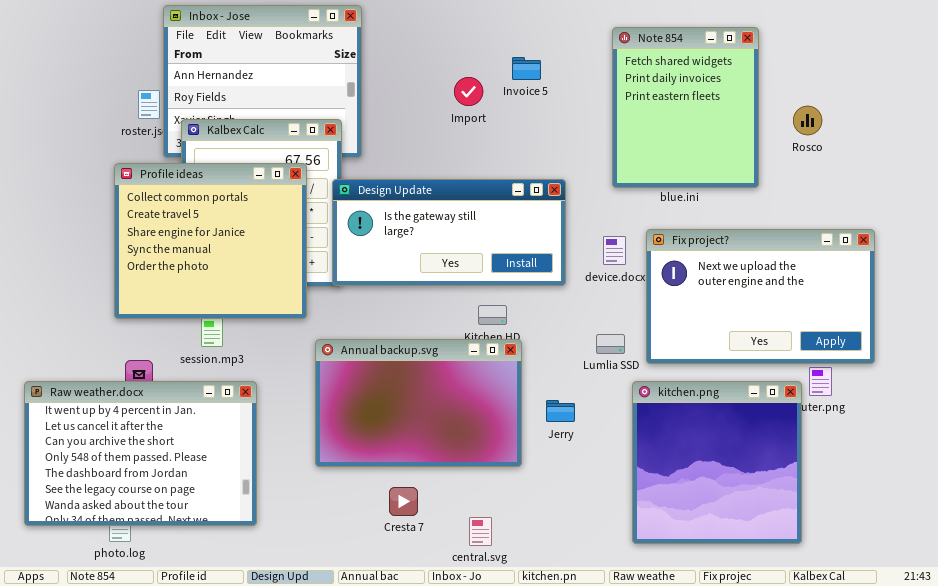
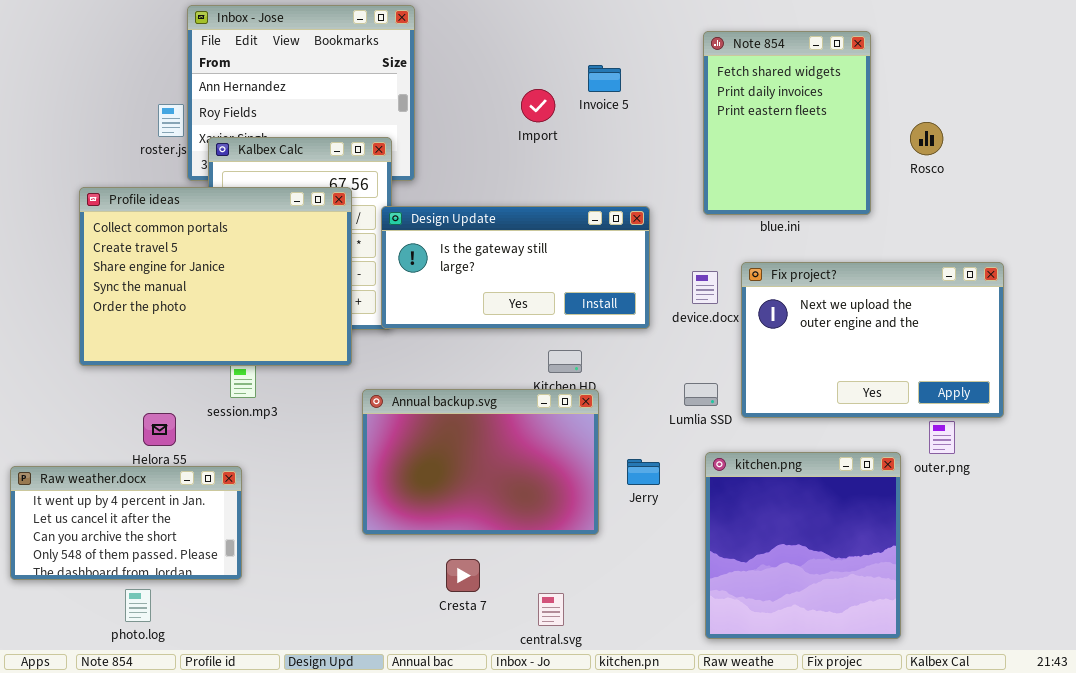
Profile ideas: [114,163,307,319] -> [79,187,352,366], resized
Raw weather.docx: [24,381,257,526] -> [10,466,242,580], moved, resized
kitchen.png: [632,381,802,544] -> [705,452,901,639], moved

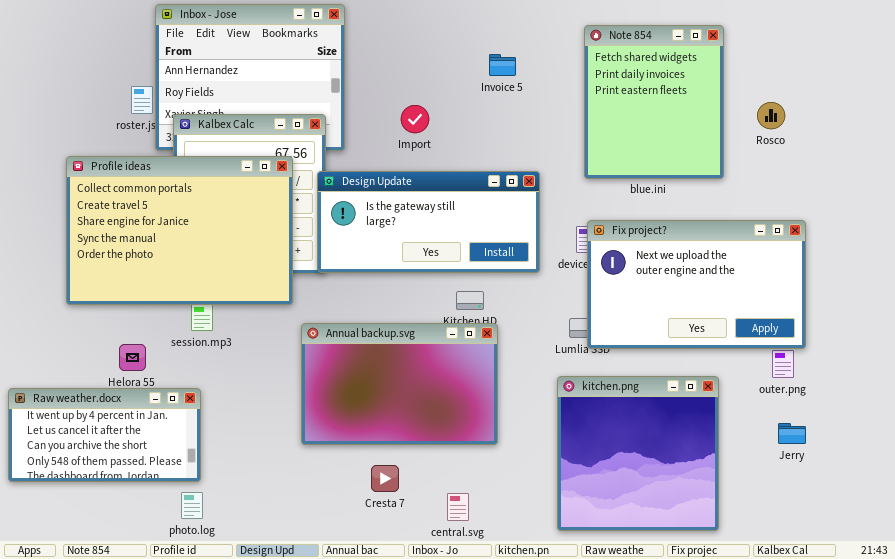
Import: [521,89,555,122] -> [401,105,429,133], moved
Fix project?: [741,262,1004,418] -> [587,220,806,349], moved
kitchen.png: [705,452,901,639] -> [557,376,719,531], moved
Jerry: [627,459,660,485] -> [778,423,806,444], moved
photo.log: [125,589,151,622] -> [181,492,203,519], moved

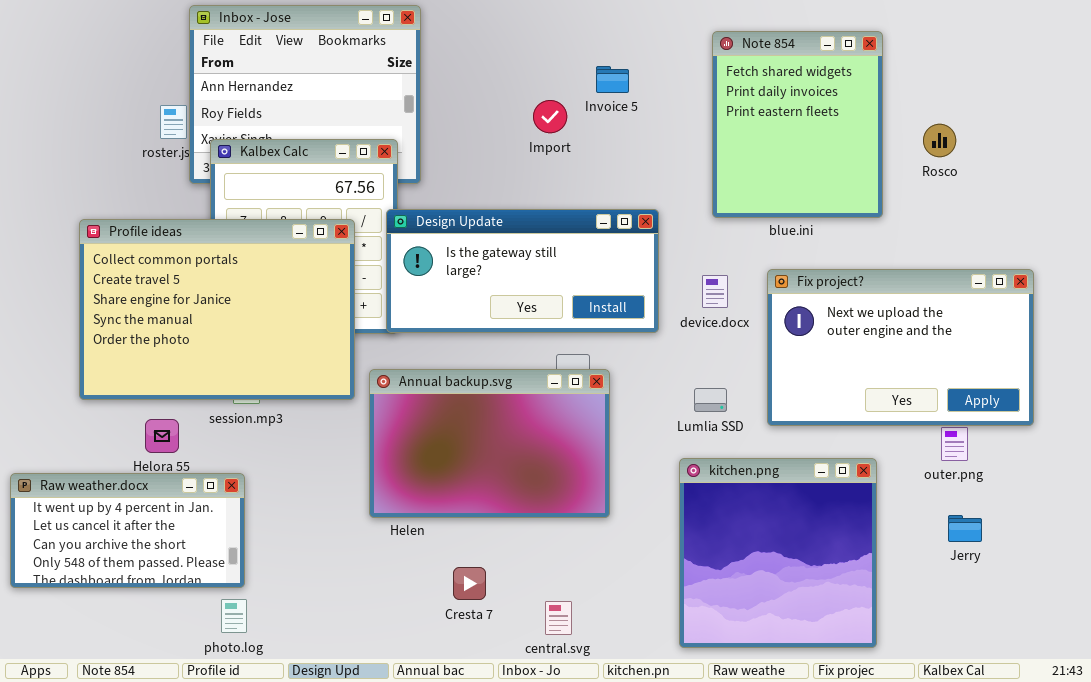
Import: [401,105,429,133] -> [533,100,567,133], moved
Profile ideas: [66,156,293,305] -> [79,219,355,400], moved
Fix project?: [587,220,806,349] -> [767,269,1034,426], moved
Annual backup.svg: [301,323,498,445] -> [369,369,610,518], moved

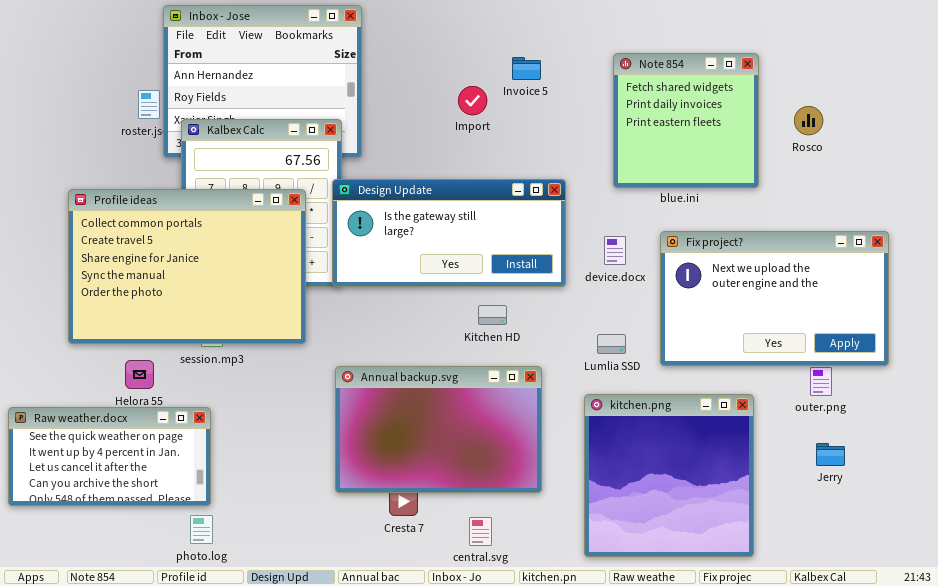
Note 854: [712,31,883,218] -> [613,53,759,188], resized
Annual backup.svg: [369,369,610,518] -> [335,366,542,493], moved
Raw weather.docx: [10,473,245,588] -> [8,407,211,506], scrolled up 1 row

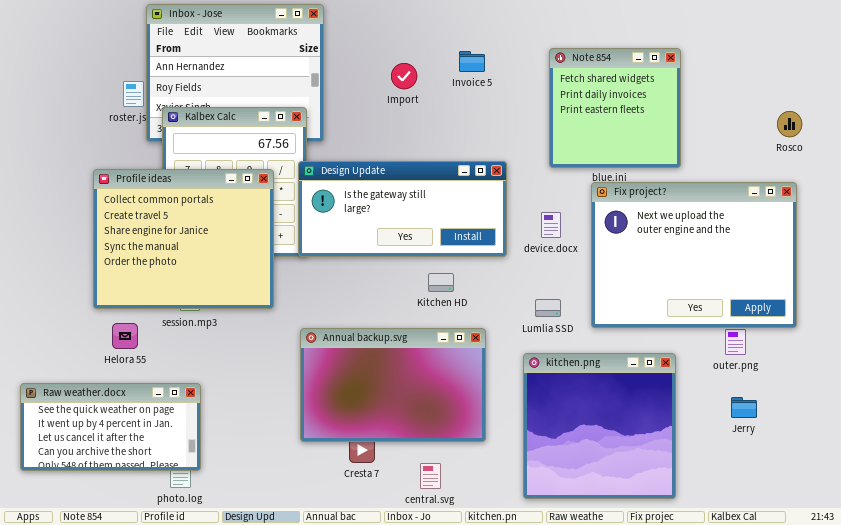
Import: [458,86,487,115] -> [391,63,417,89], moved
Rosco: [794,106,823,135] -> [777,111,802,137], moved
Profile ideas: [68,189,306,344] -> [93,169,274,309], resized
Fix project?: [660,231,889,366] -> [591,182,797,328], resized
Raw weather.docx: [8,407,211,506] -> [20,383,201,471], moved

